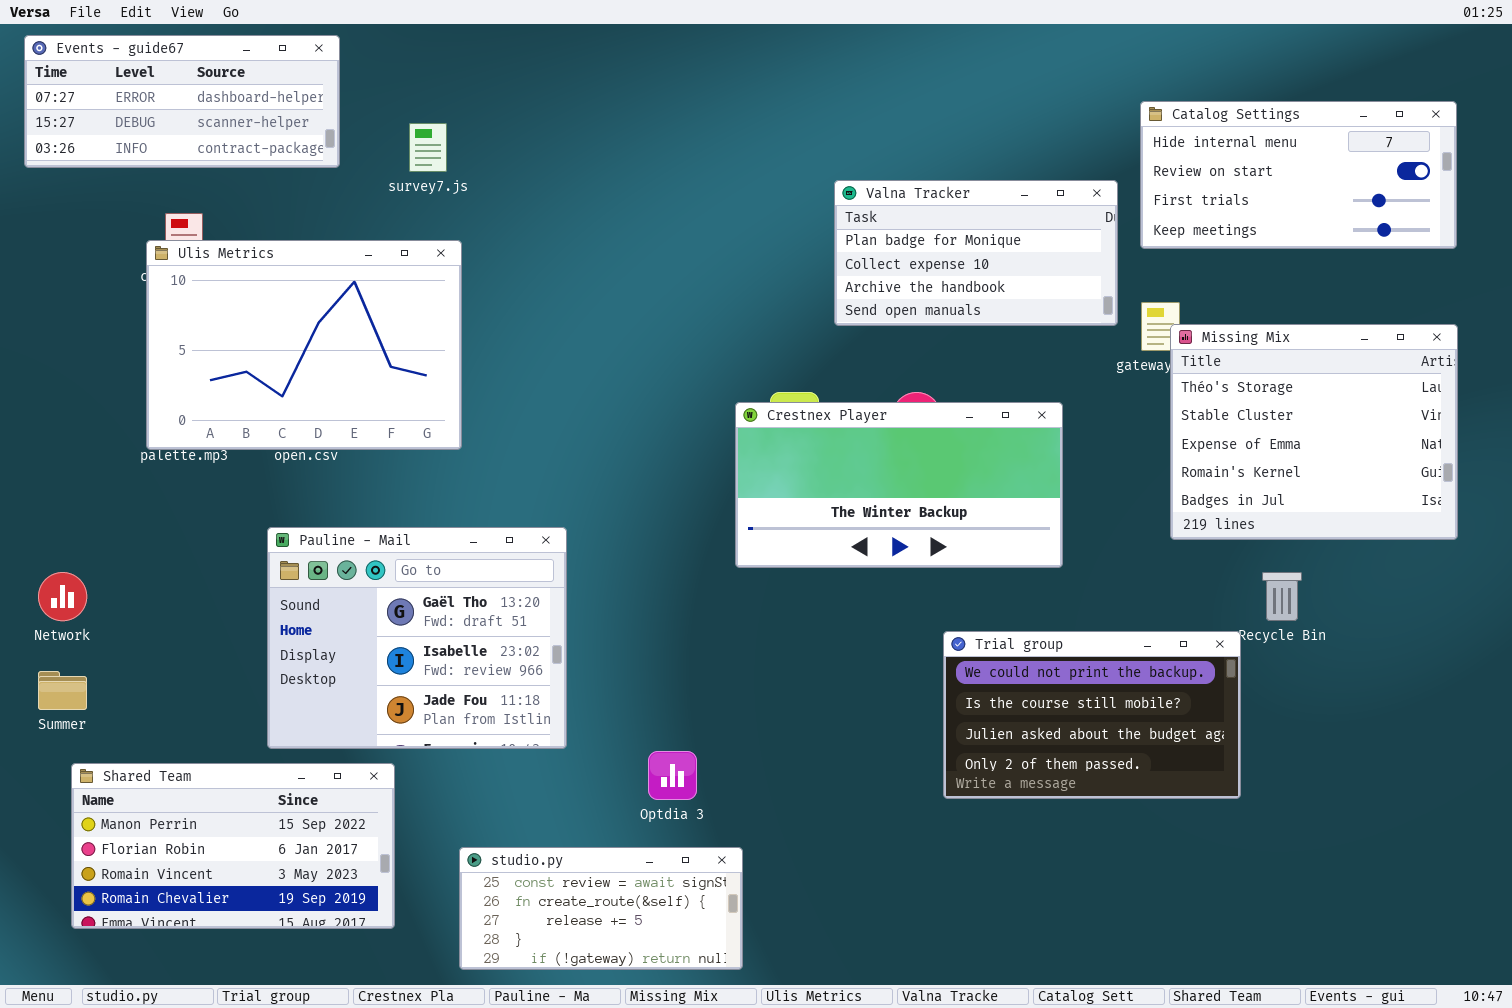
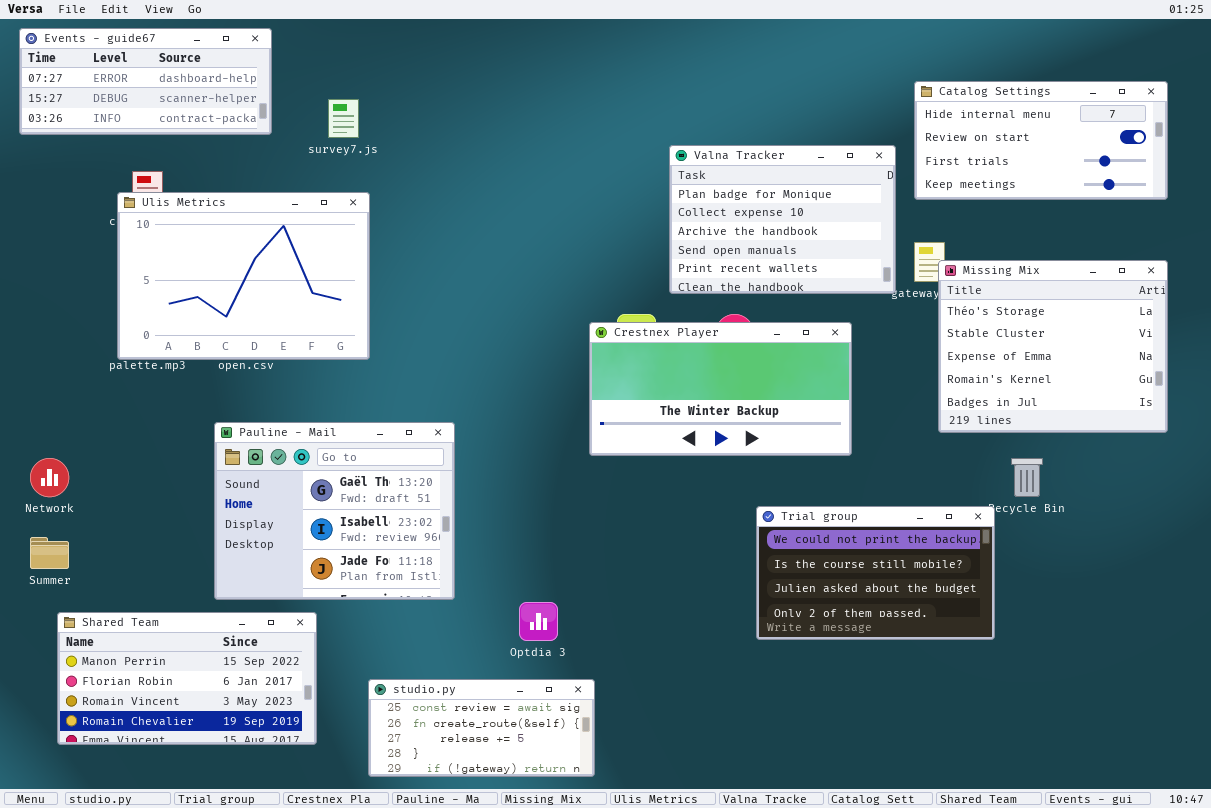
Valna Tracker: [834,180,1118,326] -> [669,145,896,294], resized

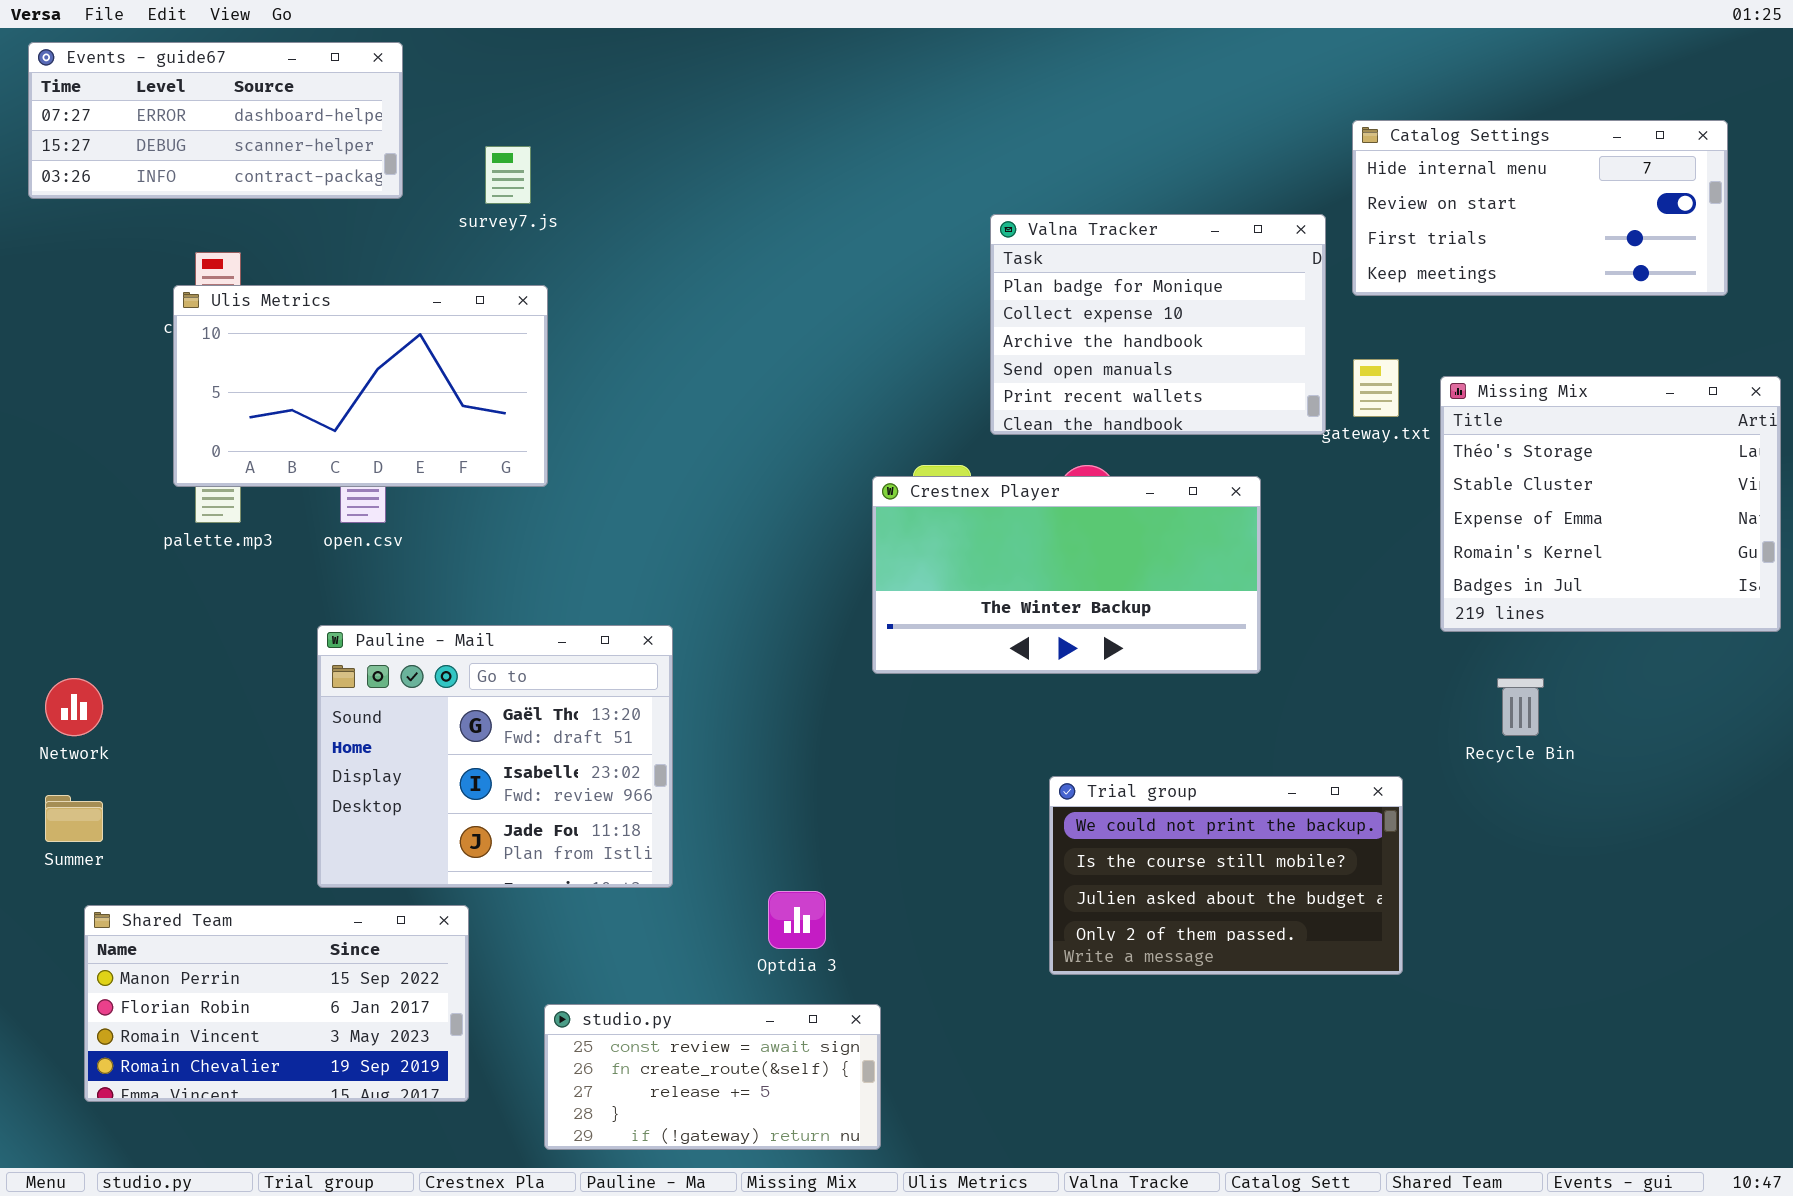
Ulis Metrics: [117,192,370,360] -> [173,285,548,487], resized
Missing Mix: [938,260,1168,433] -> [1440,376,1781,632], moved
Trial group: [756,506,995,640] -> [1049,776,1403,975], moved

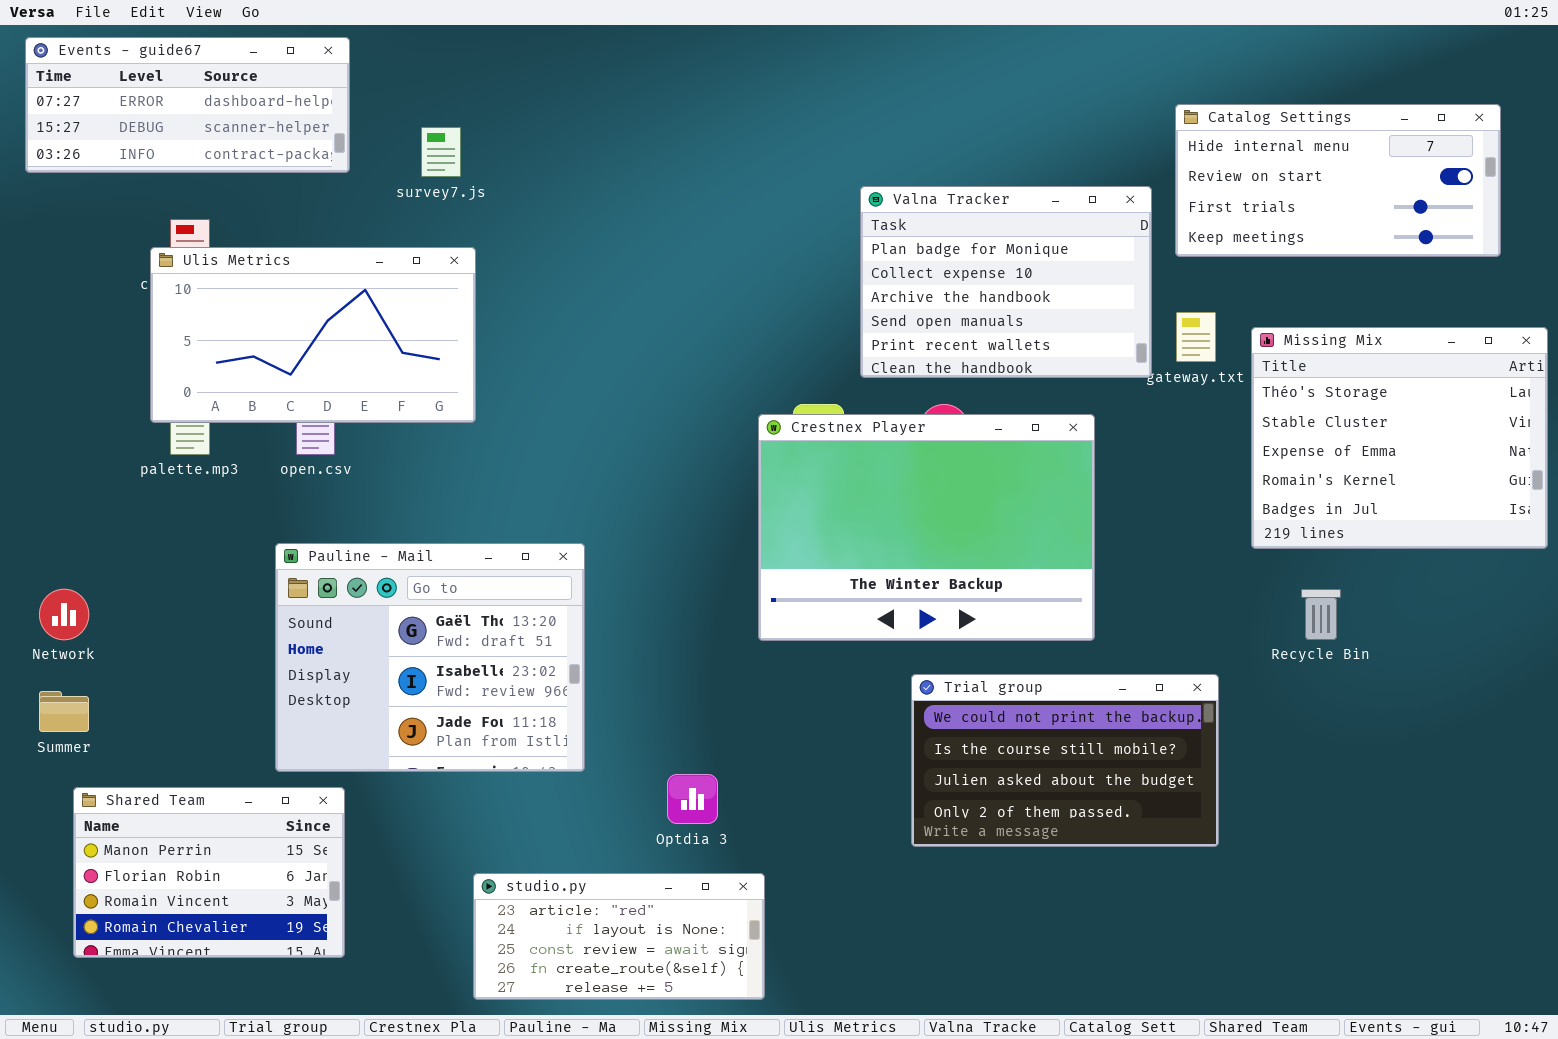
Crestnex Player: [872,476,1261,674] -> [758,414,1095,641], resized
Shared Team: [84,905,469,1102] -> [73,787,345,958], resized
studio.py: [544,1004,881,1150] -> [473,873,765,1000], scrolled up 2 rows

